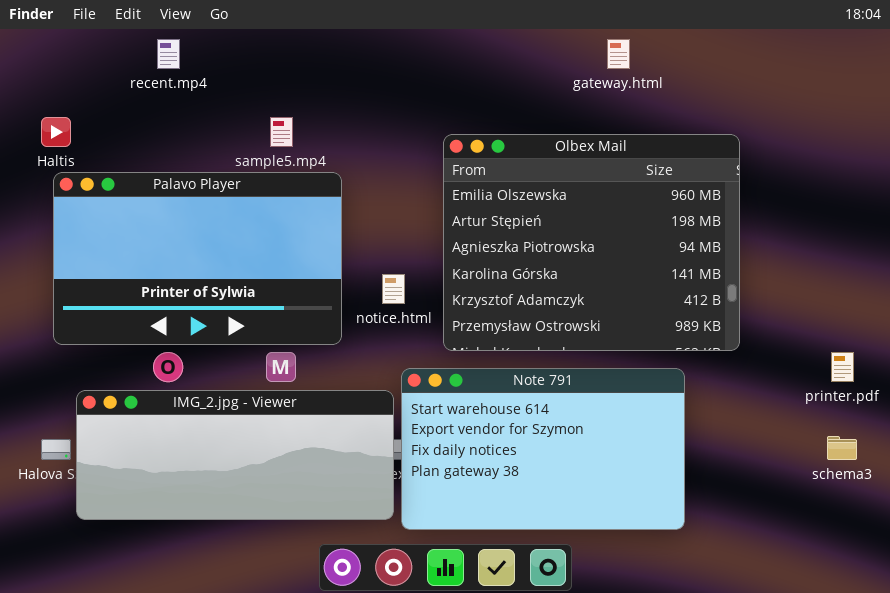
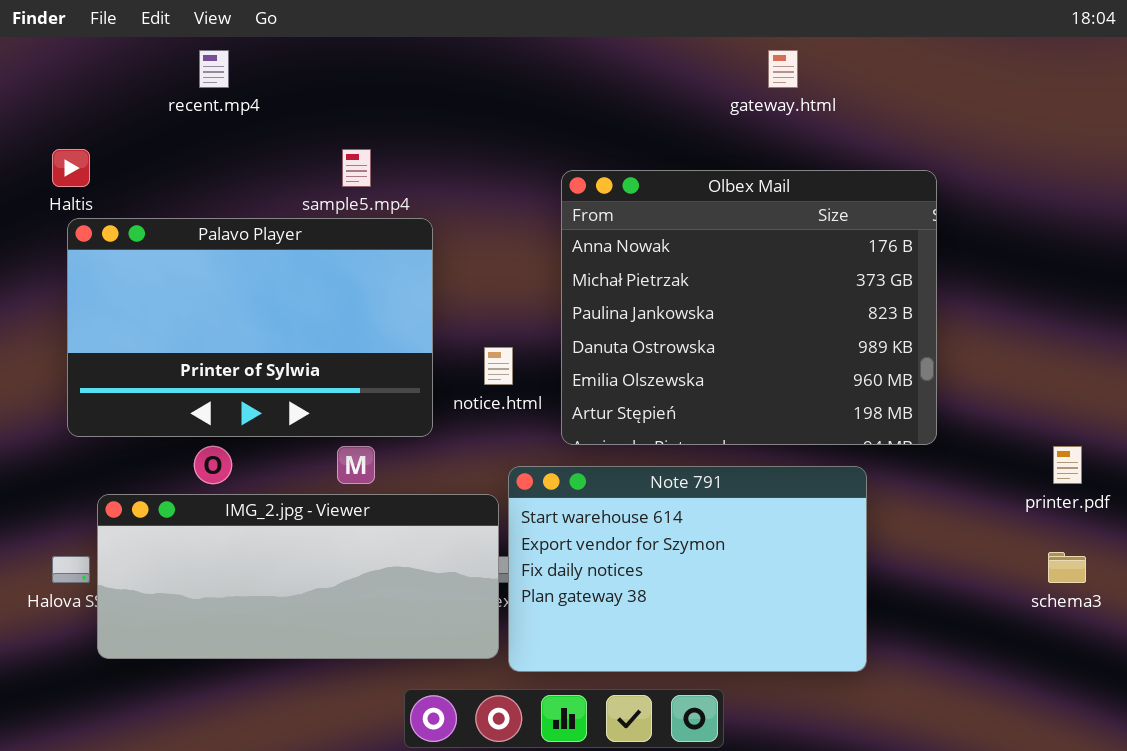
Olbex Mail: [443,134,740,351] -> [561,170,937,445], scrolled up 4 rows

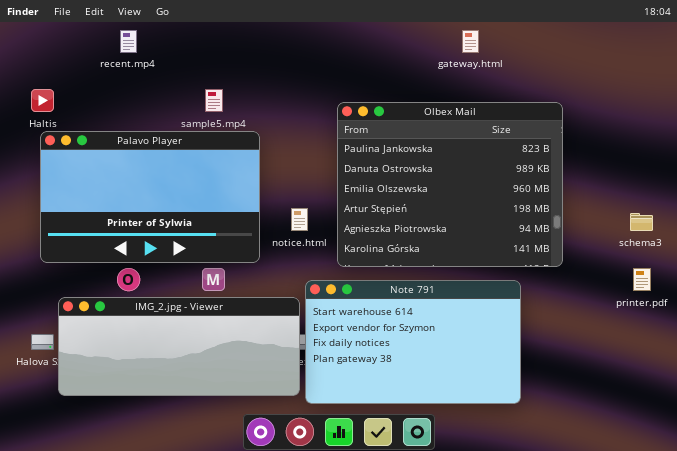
Olbex Mail: [561,170,937,445] -> [337,102,563,267], scrolled down 2 rows
schema3: [1048,552,1086,583] -> [630,213,653,231], moved

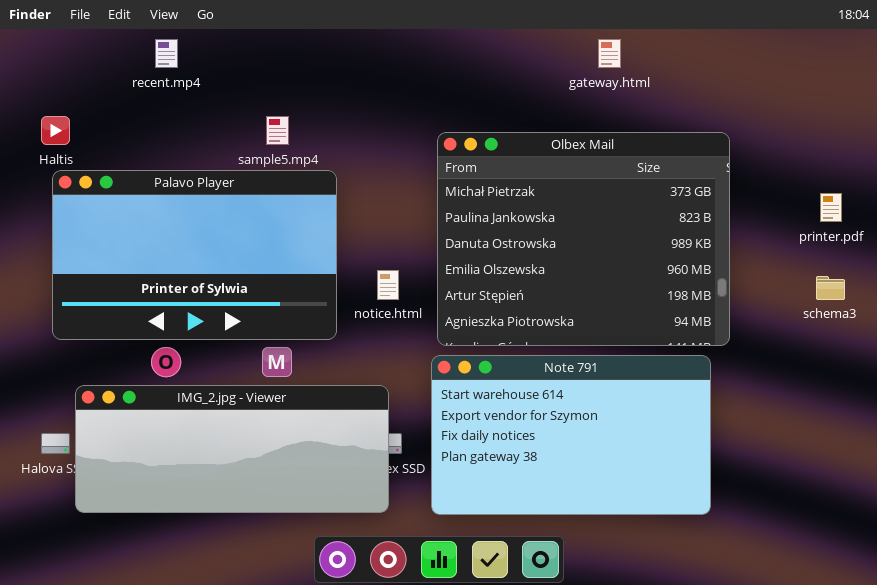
Olbex Mail: [337,102,563,267] -> [437,132,730,346], scrolled up 1 row
printer.pdf: [633,268,651,291] -> [820,193,842,222], moved
Note 791: [305,280,521,404] -> [431,355,711,515], moved

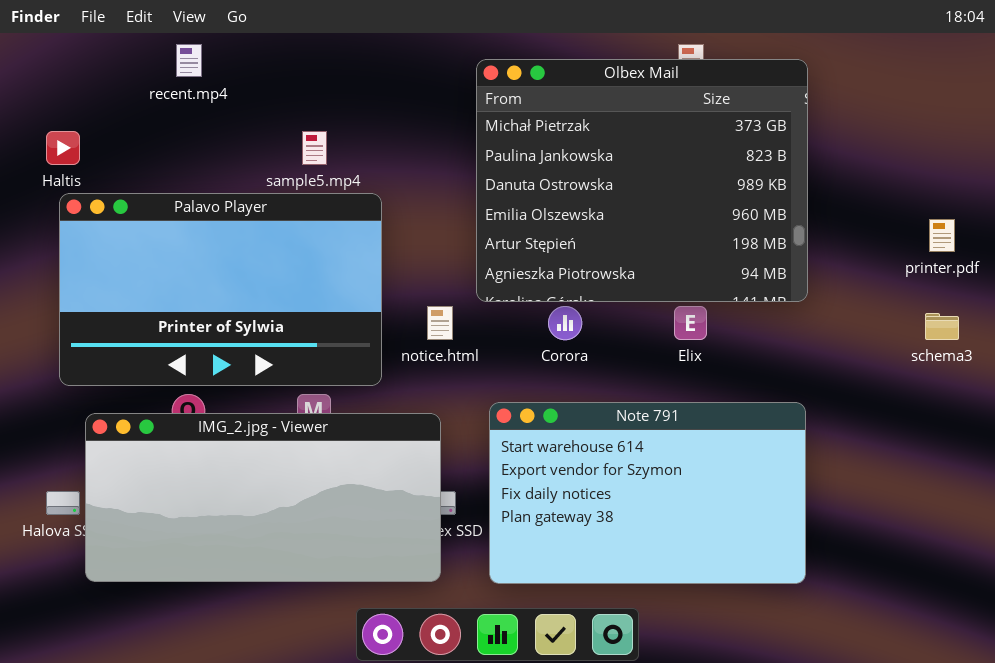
Olbex Mail: [437,132,730,346] -> [476,59,808,302], moved
IMG_2.jpg - Viewer: [75,385,389,513] -> [85,413,441,582], resized

